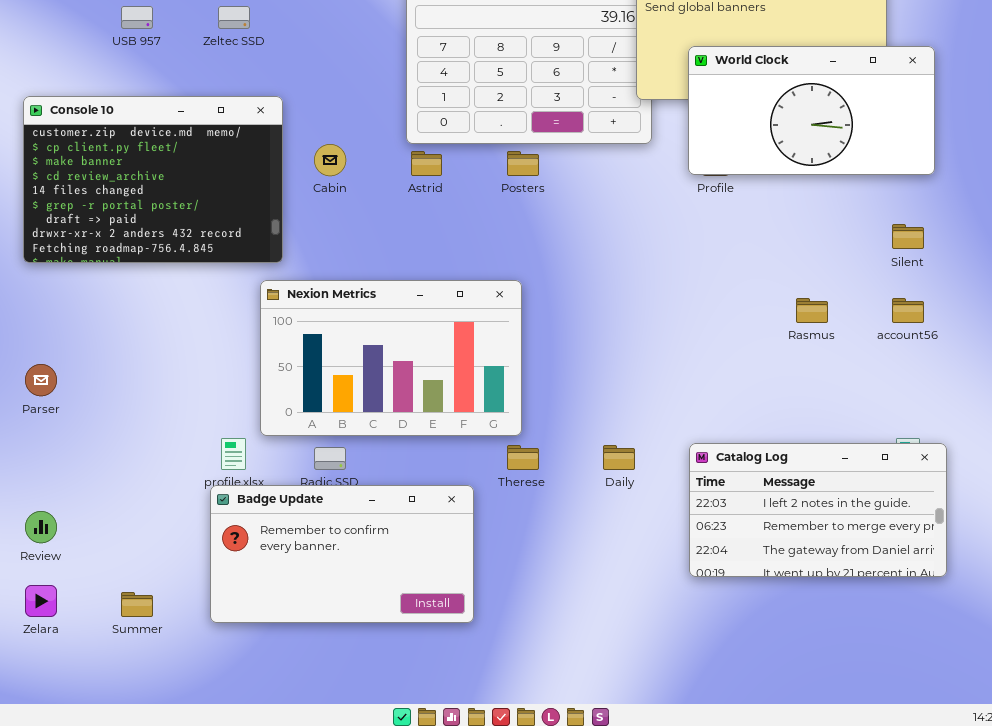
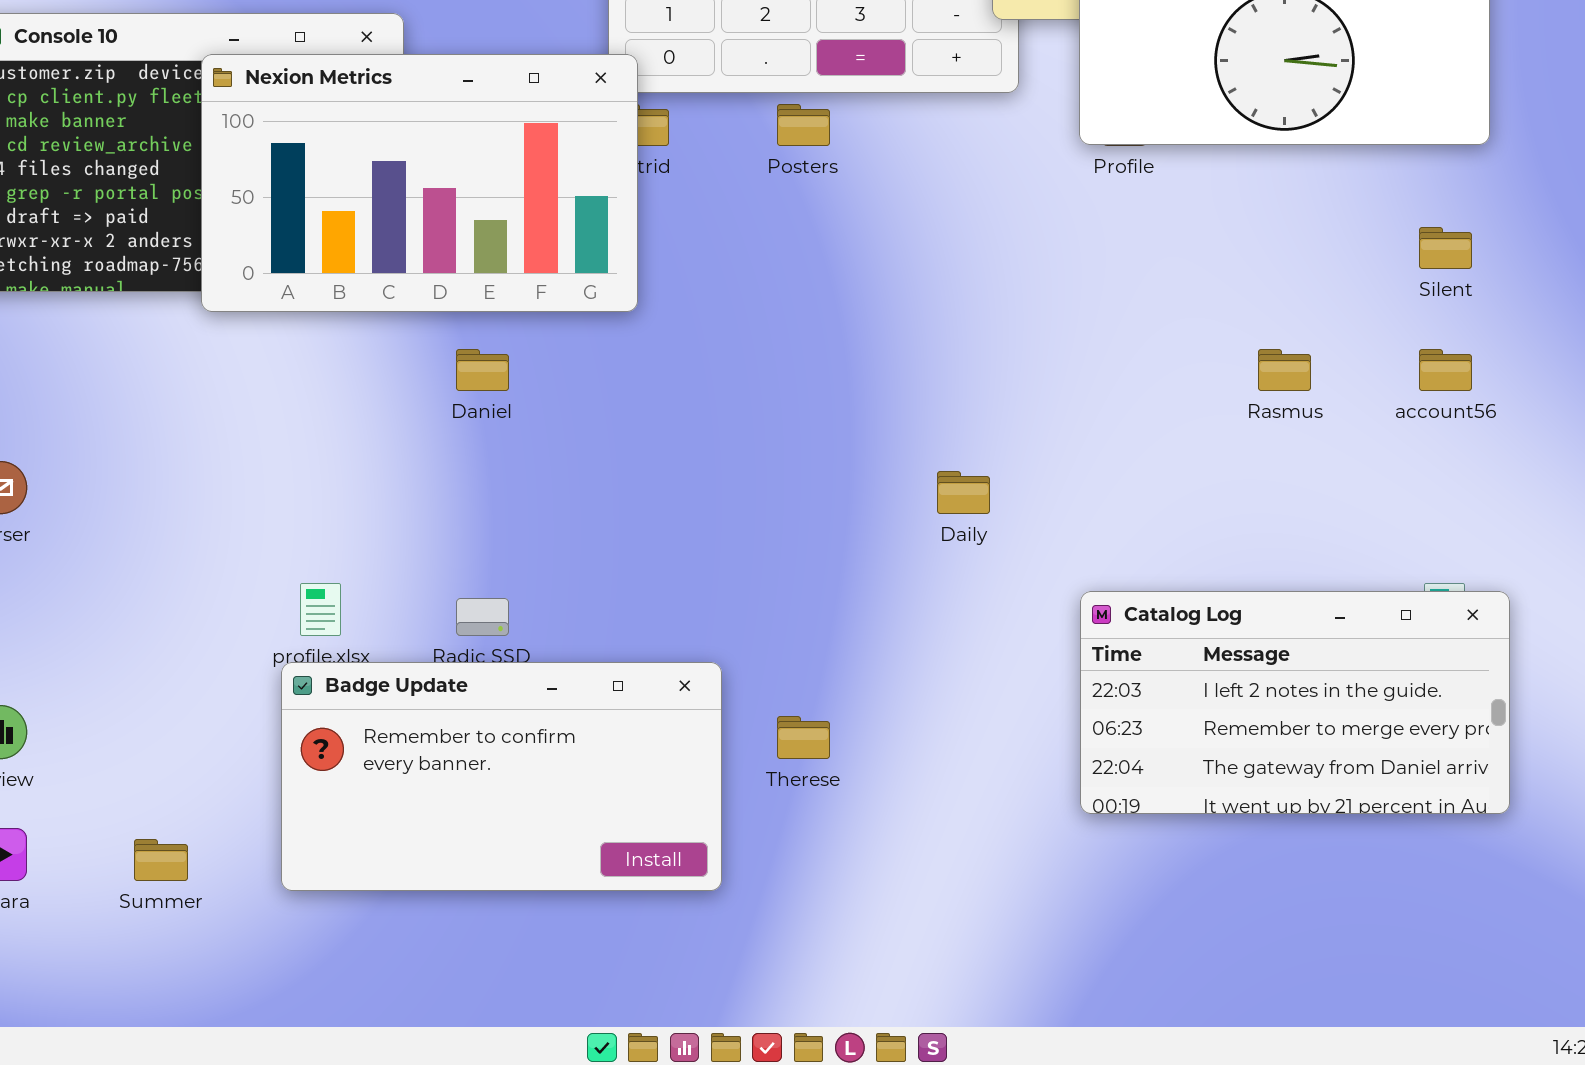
Nexion Metrics: [260,280,522,436] -> [201,54,638,312], moved
Therese: [507,445,539,470] -> [777,716,830,759], moved
Daily: [603,445,635,470] -> [937,471,990,514], moved

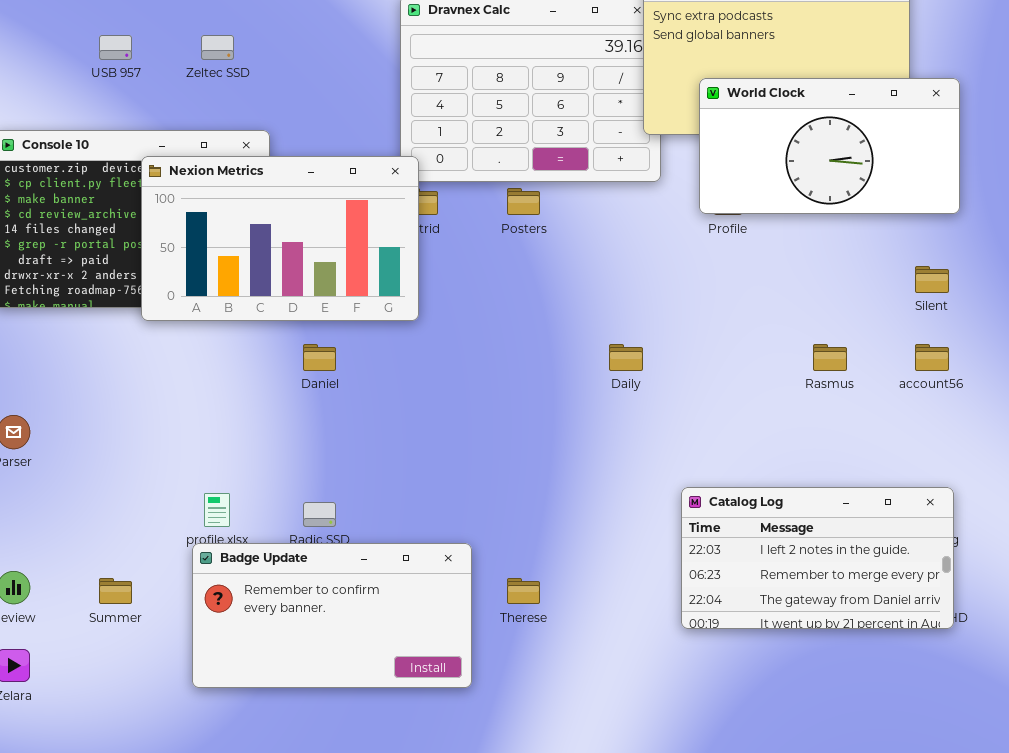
Daily: [937,471,990,514] -> [609,344,643,371], moved
Catalog Log: [1080,591,1510,814] -> [681,487,954,629], moved
Summer: [134,839,188,881] -> [99,578,132,604], moved

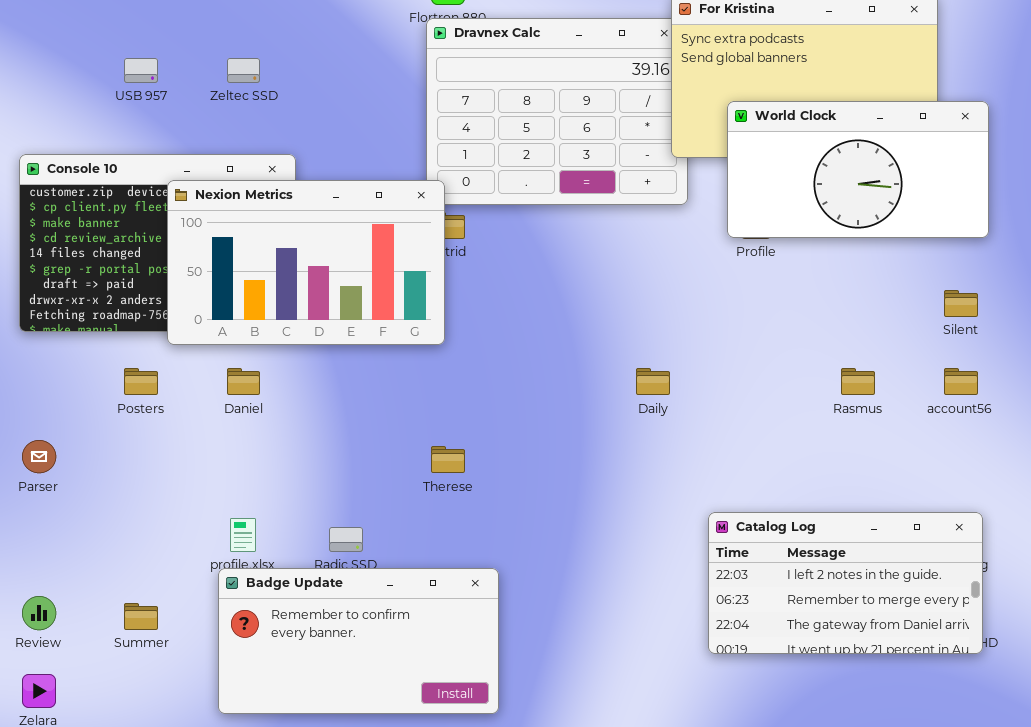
Posters: [507,188,540,215] -> [124,368,158,395], moved
Daniel: [303,344,336,371] -> [227,368,260,395], moved
Therese: [507,578,540,604] -> [431,446,465,473], moved

